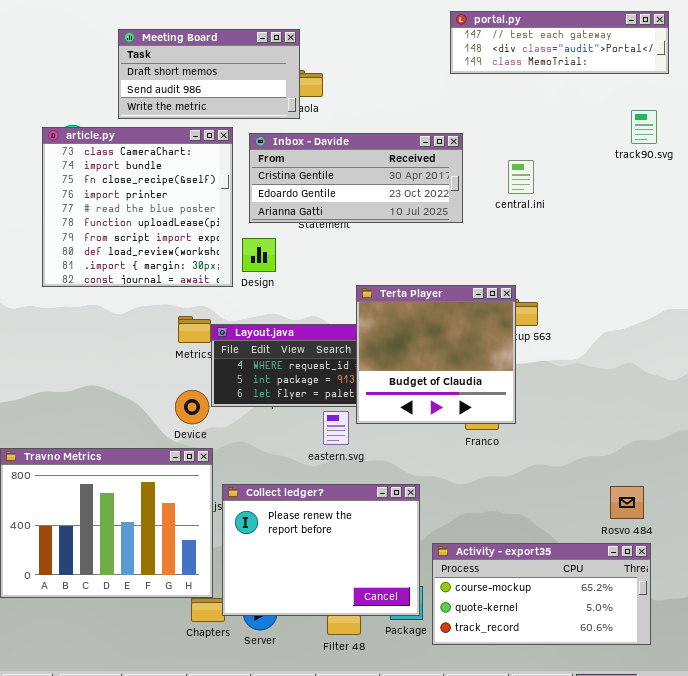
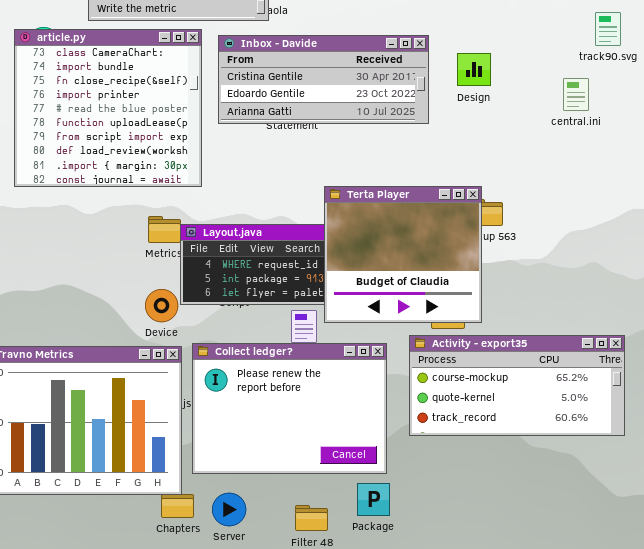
central.ini: [508,160,534,194] -> [563,78,589,111], moved
Design: [242,238,276,272] -> [457,53,491,86], moved
Collect ledger?: [222,484,420,616] -> [192,343,387,474], moved
Activity - export35: [432,543,651,645] -> [409,335,625,436], moved

